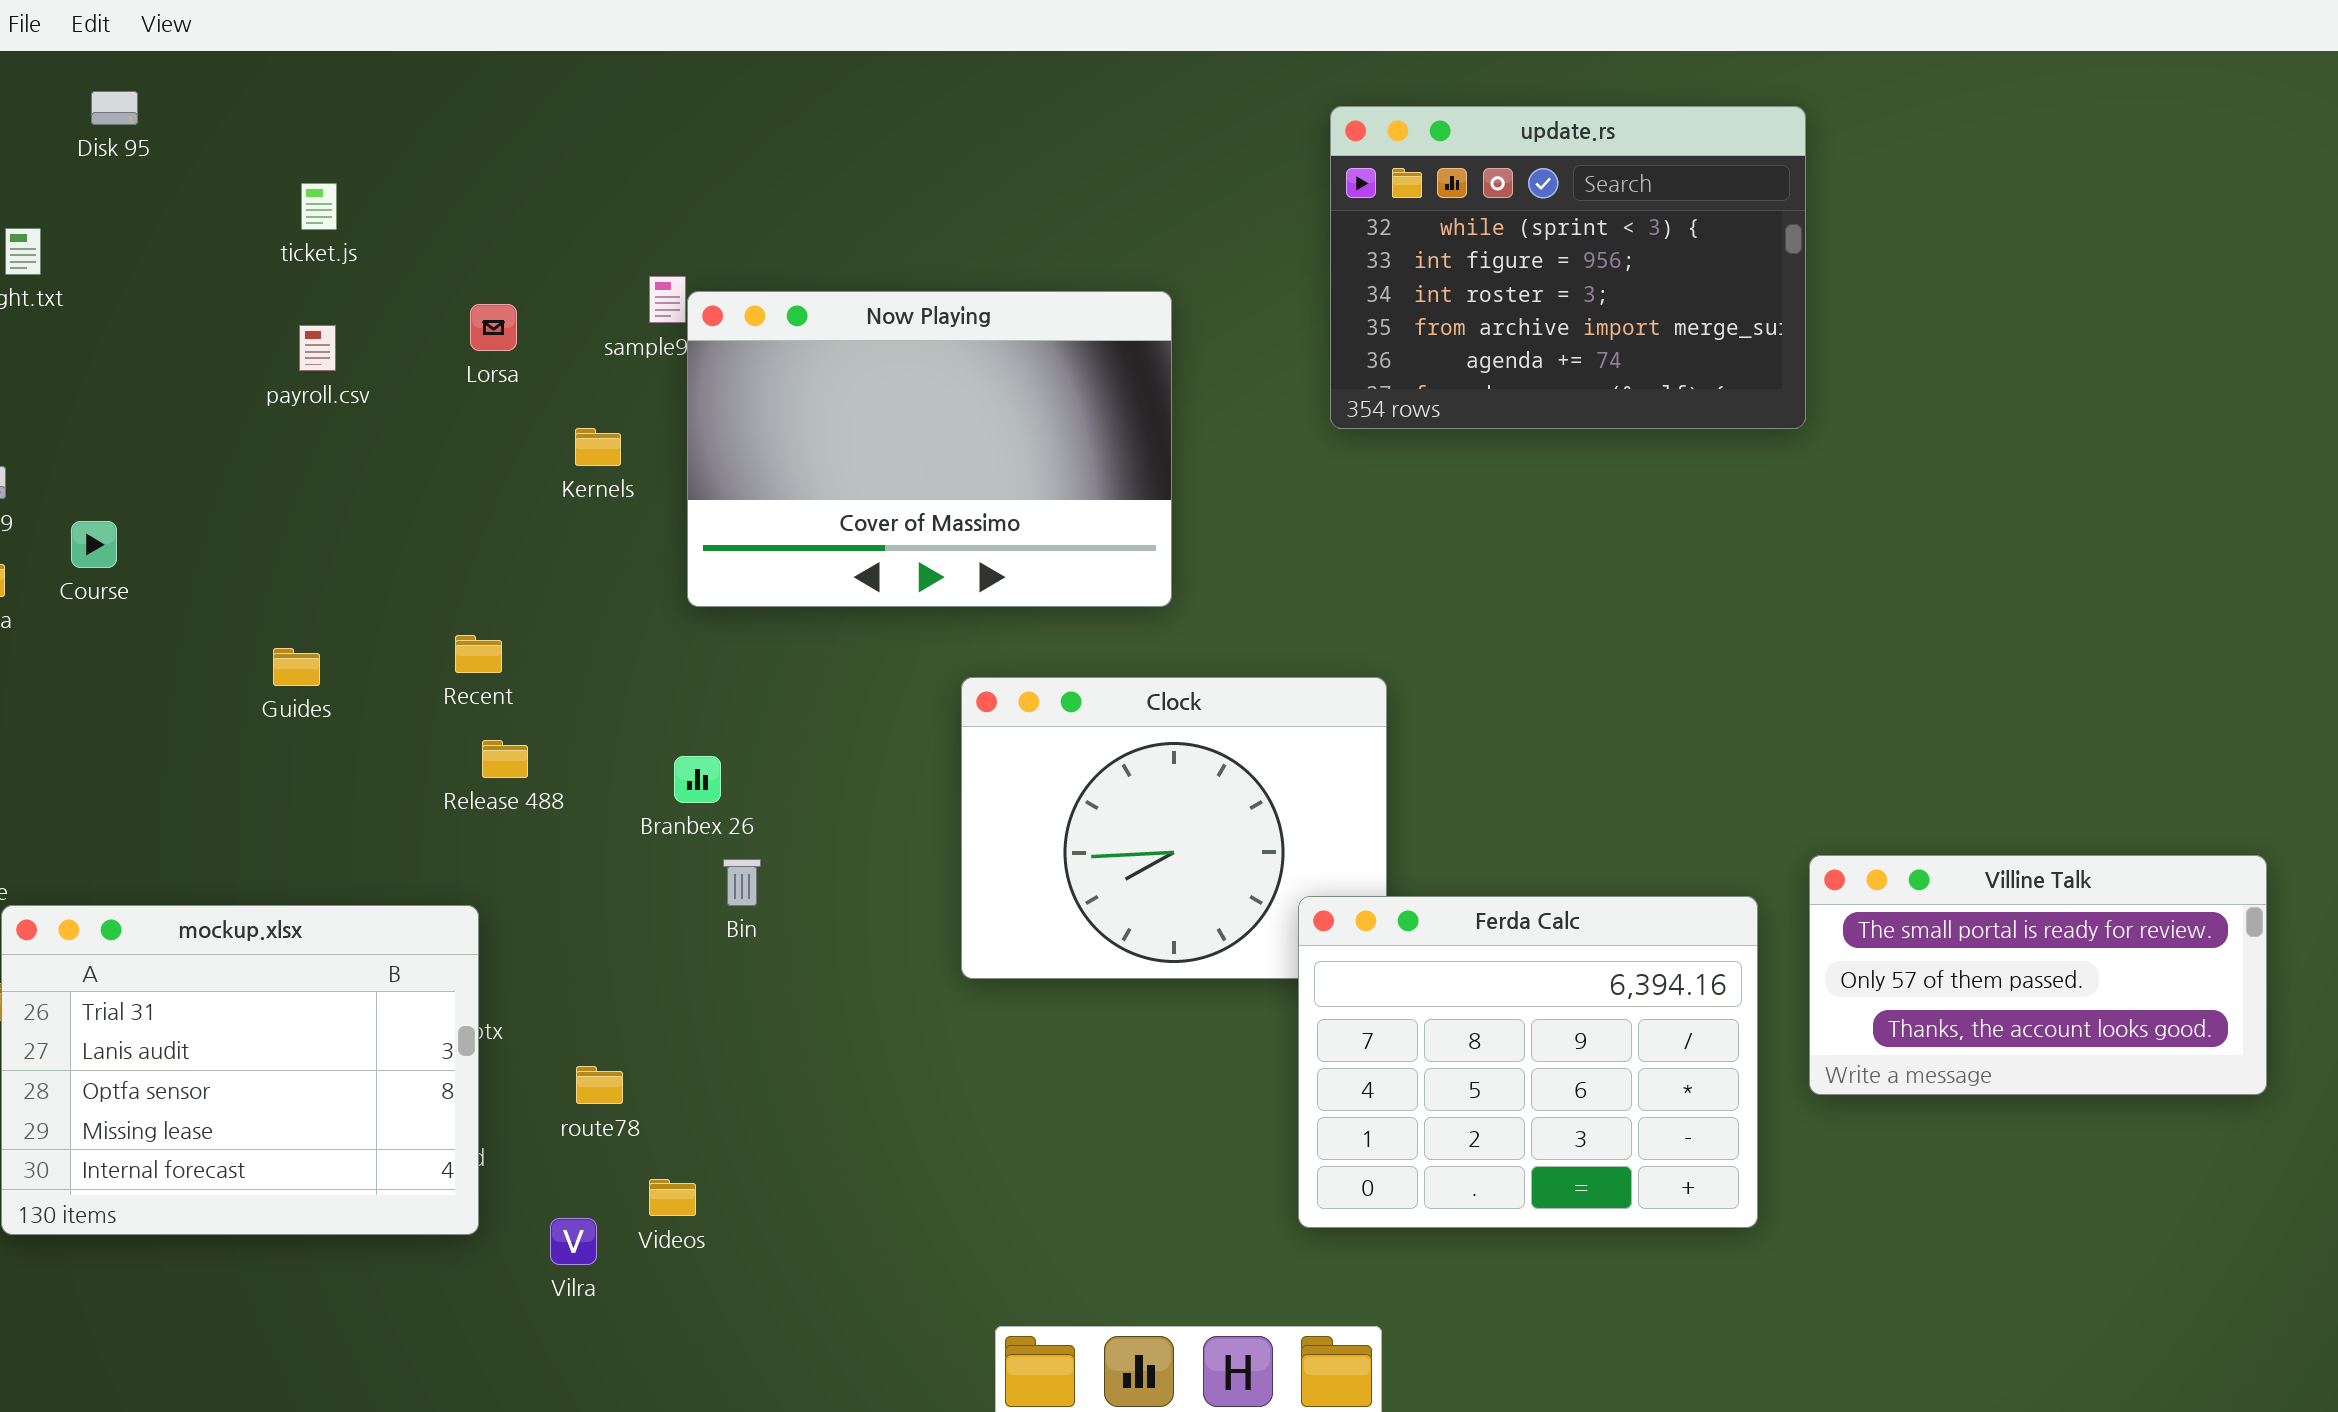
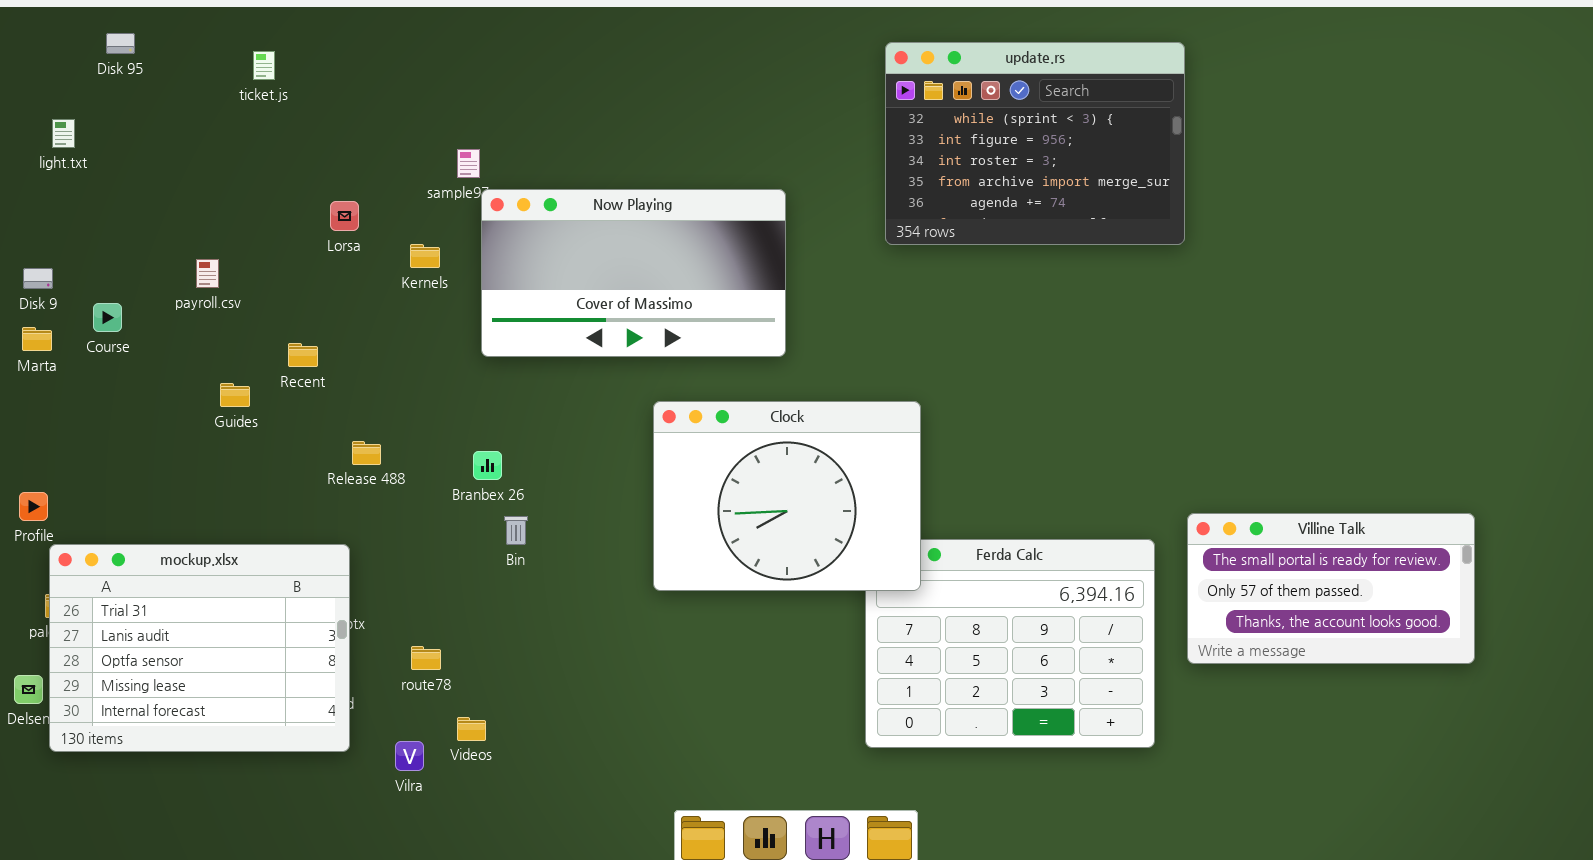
ticket.js: [301,183,337,230] -> [253,51,275,80], moved
Now Playing: [687,291,1172,607] -> [481,189,786,357], resized
Lorsa: [470,304,517,351] -> [330,201,359,231], moved
payroll.csv: [299,325,336,371] -> [196,259,219,288], moved
Recent: [455,635,502,673] -> [288,343,318,367], moved
Clock: [961,677,1387,979] -> [653,401,921,591], raised

